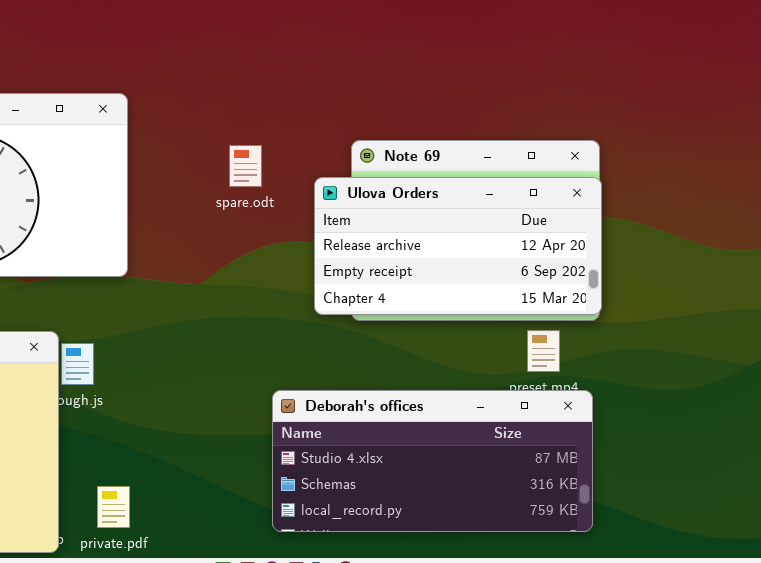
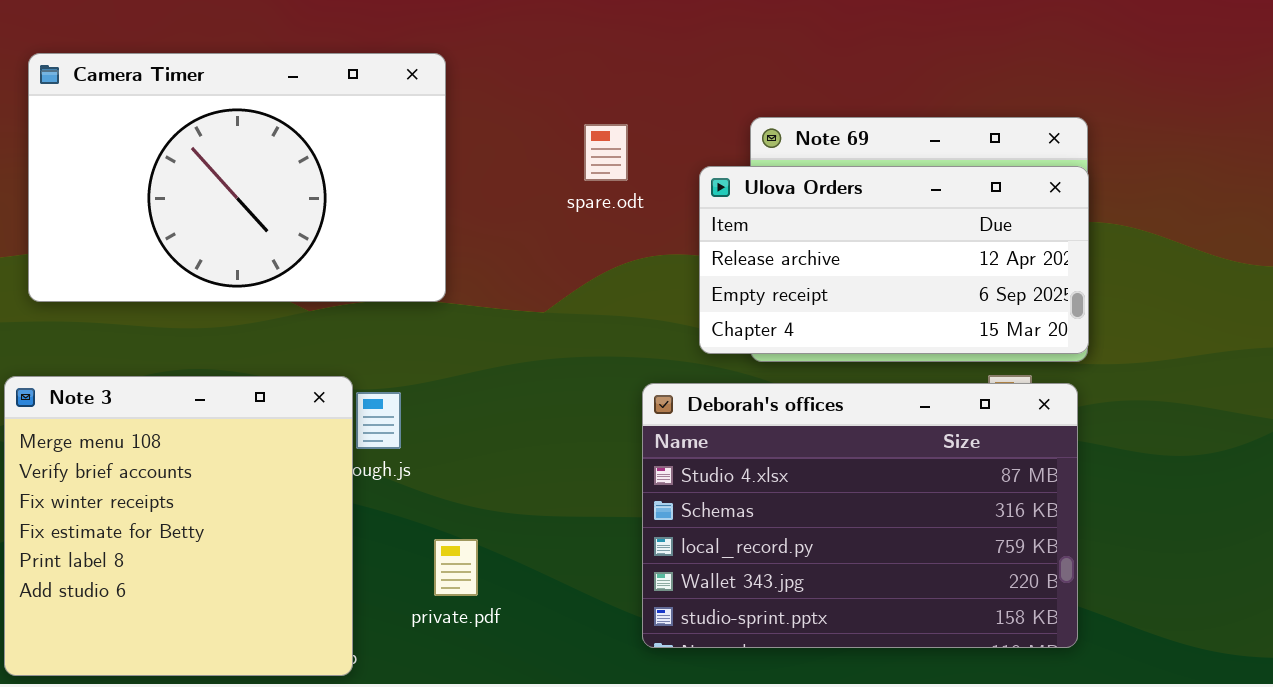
Deborah's offices: [272,390,593,532] -> [642,383,1078,648], resized
private.pdf: [97,486,130,528] -> [434,539,478,596], moved

